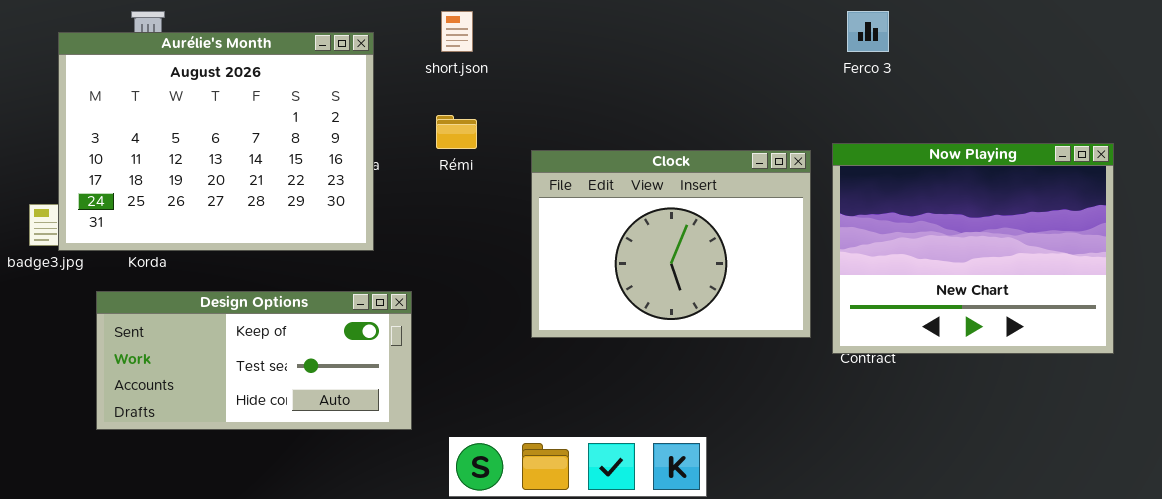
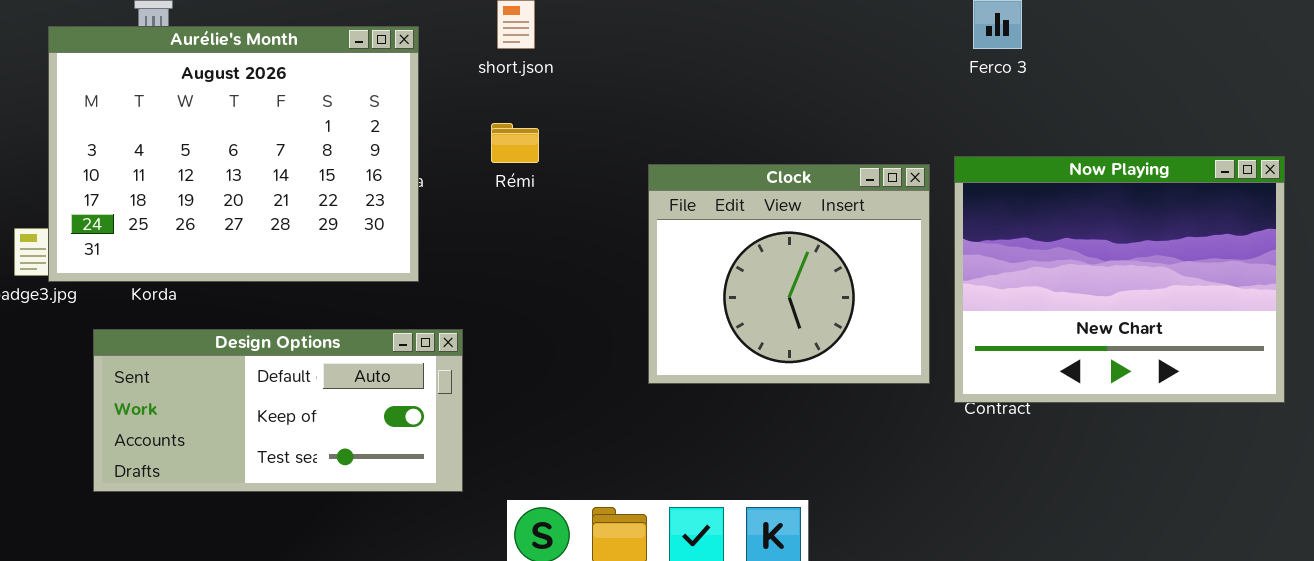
Clock: [531,150,811,338] -> [648,164,930,384], resized
Design Options: [96,291,412,430] -> [93,329,463,492], scrolled up 1 row

